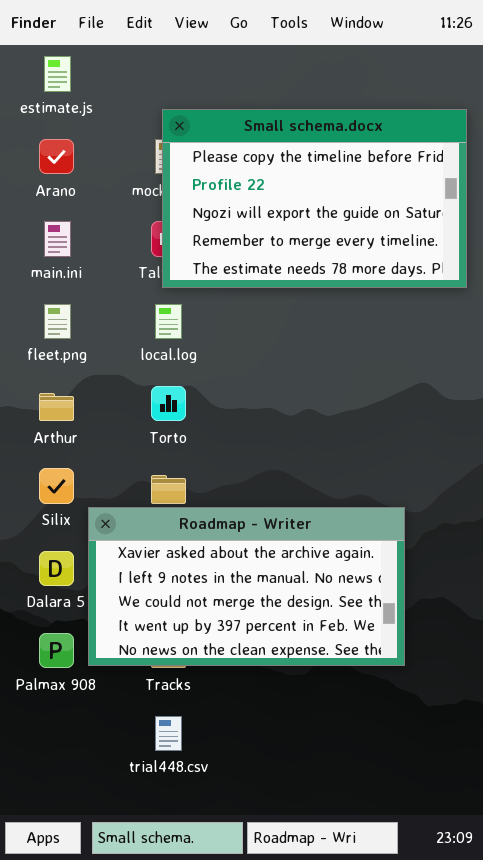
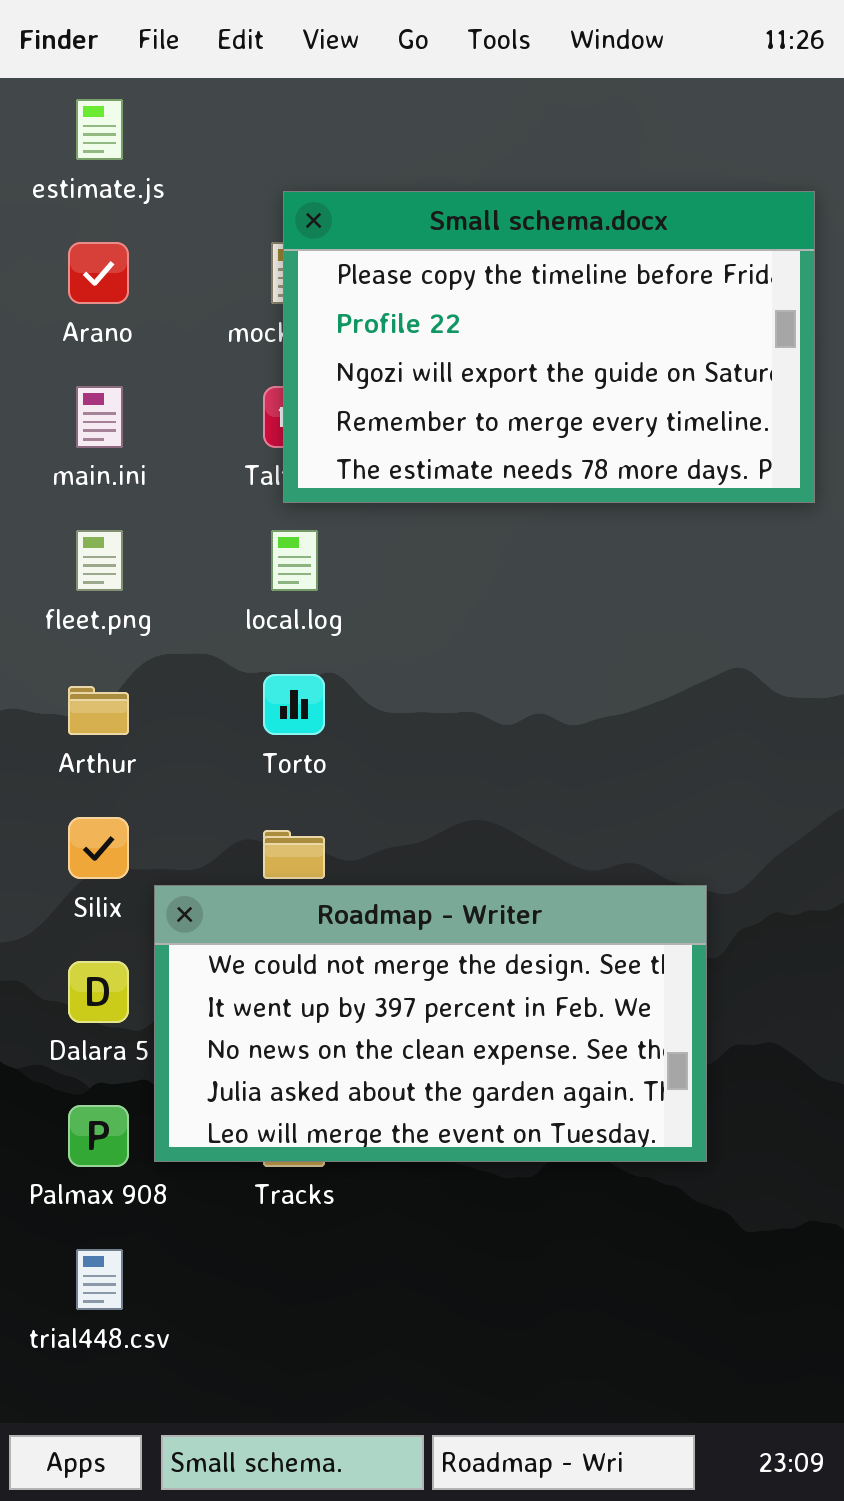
Roadmap - Writer: [88,507,405,666] -> [154,885,707,1162], scrolled down 2 rows
trial448.csv: [155,716,182,751] -> [76,1249,123,1310], moved

